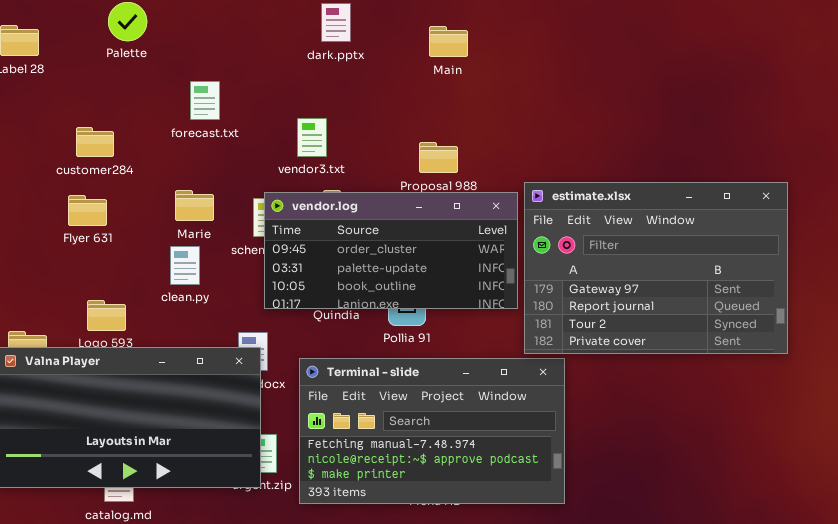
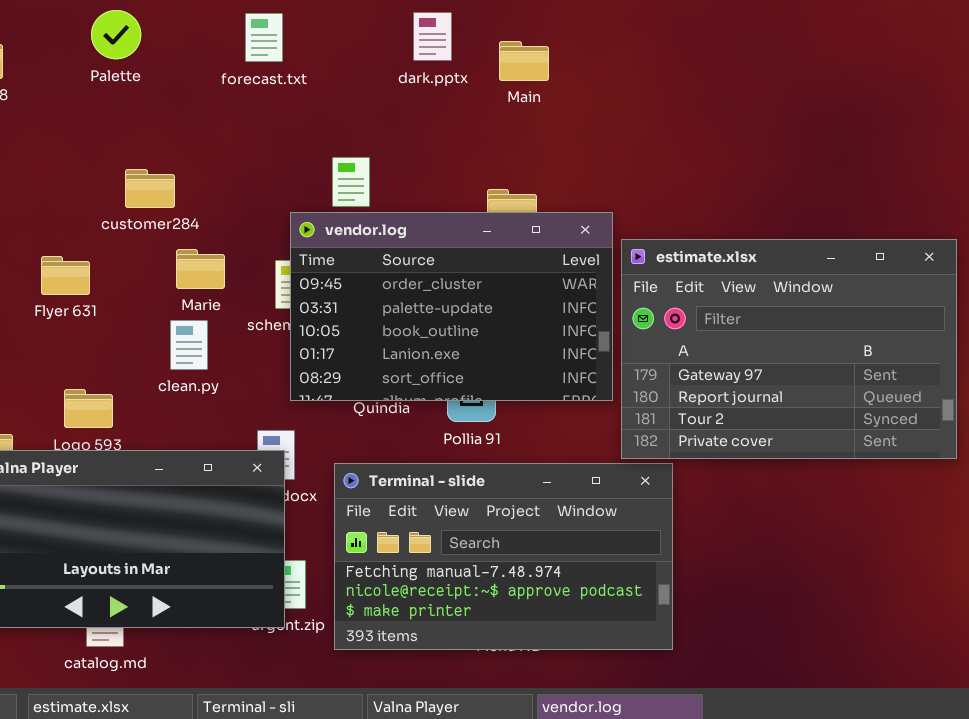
dark.pptx: [321,3,351,42] -> [413,12,452,61], moved
forecast.txt: [190,81,220,120] -> [245,13,283,62], moved
customer284: [76,127,114,157] -> [125,169,175,208], moved
vendor.log: [264,192,518,309] -> [290,212,613,401], resized

